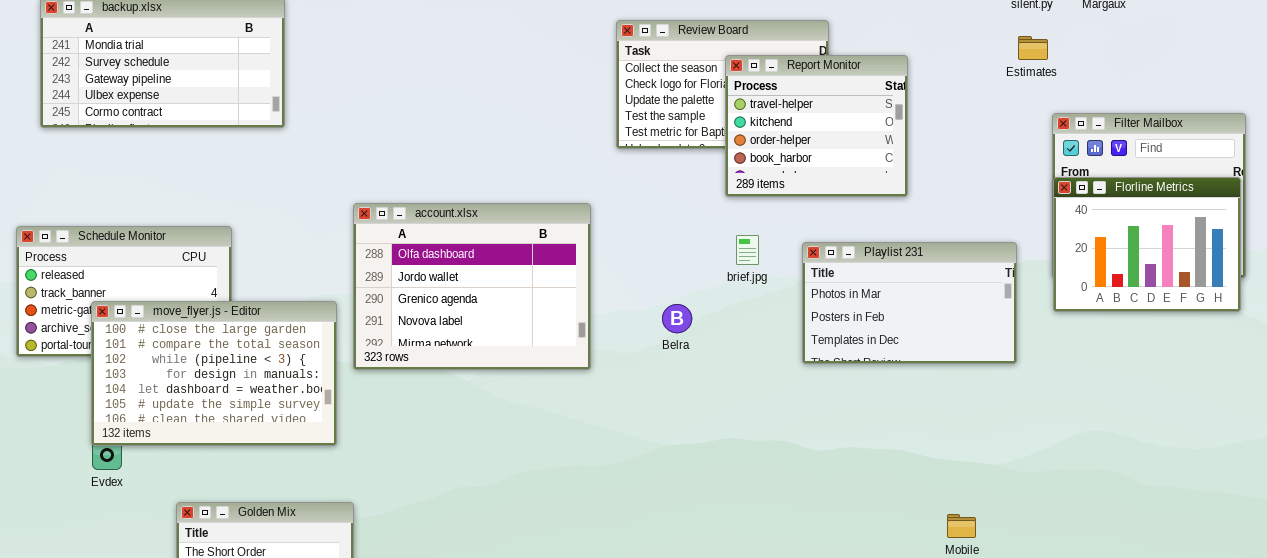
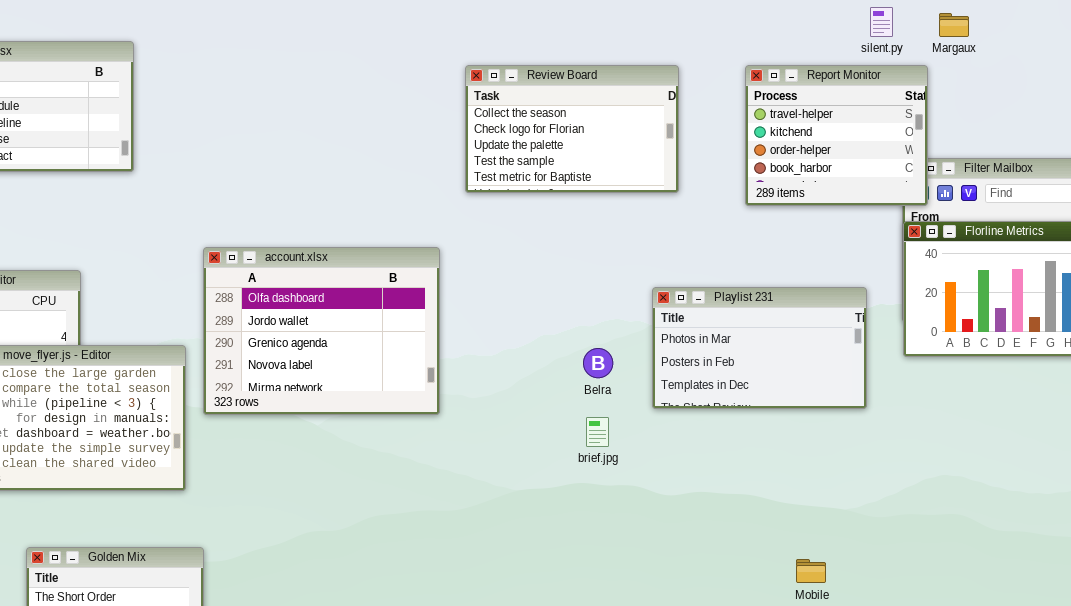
Report Monitor: [725,55,908,197] -> [745,65,928,206], moved
brief.jpg: [736,235,759,265] -> [586,417,609,447], moved
Belra: [662,304,692,333] -> [583,348,613,378], moved

